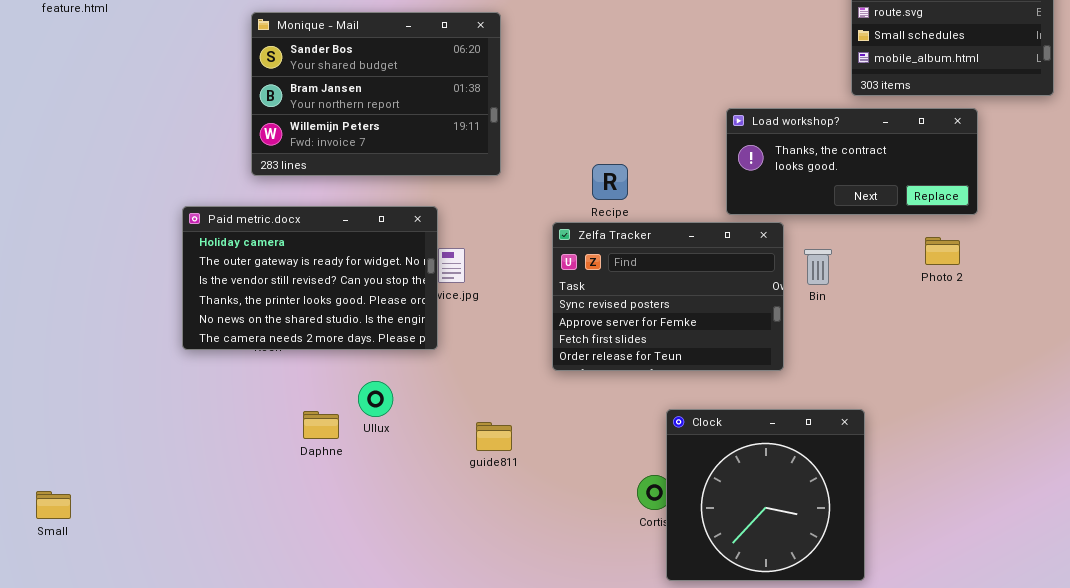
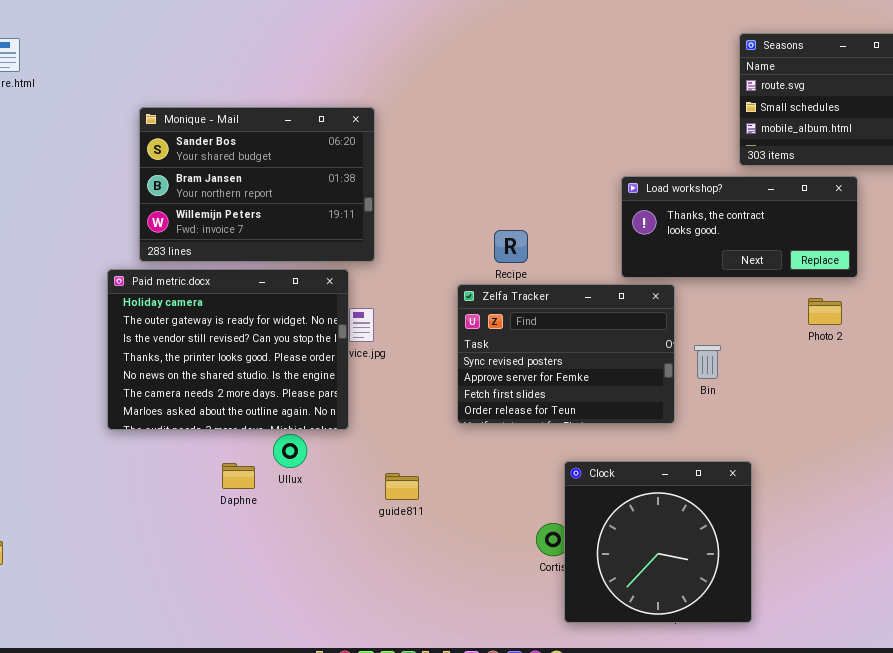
Monique - Mail: [251,12,501,176] -> [139,107,375,262], moved
Paid metric.docx: [182,206,438,350] -> [107,269,349,430], resized
Bin: [804,249,832,285] -> [694,345,721,379], moved

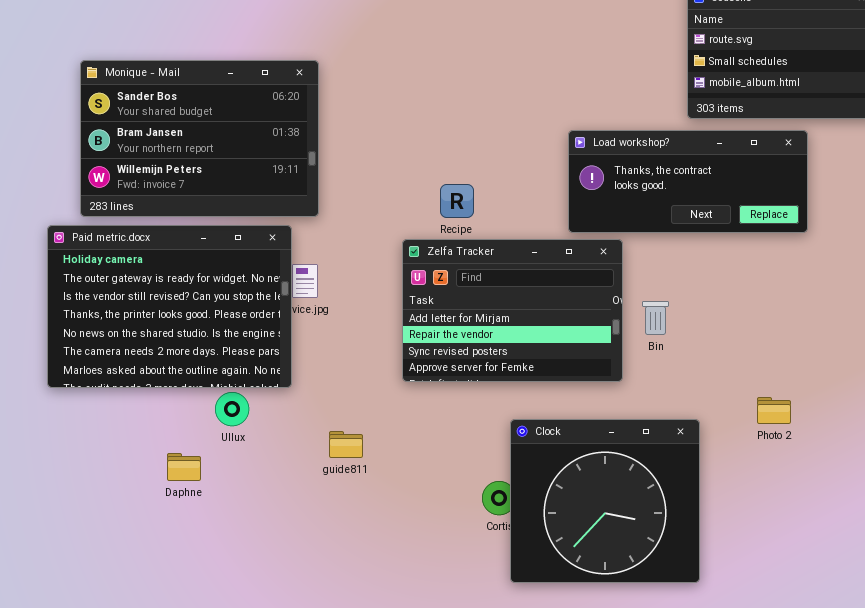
Zelfa Tracker: [457,284,675,424] -> [402,239,623,382], scrolled up 2 rows
Photo 2: [808,298,842,325] -> [757,397,791,424], moved
Daphne: [222,463,255,489] -> [167,453,201,481], moved

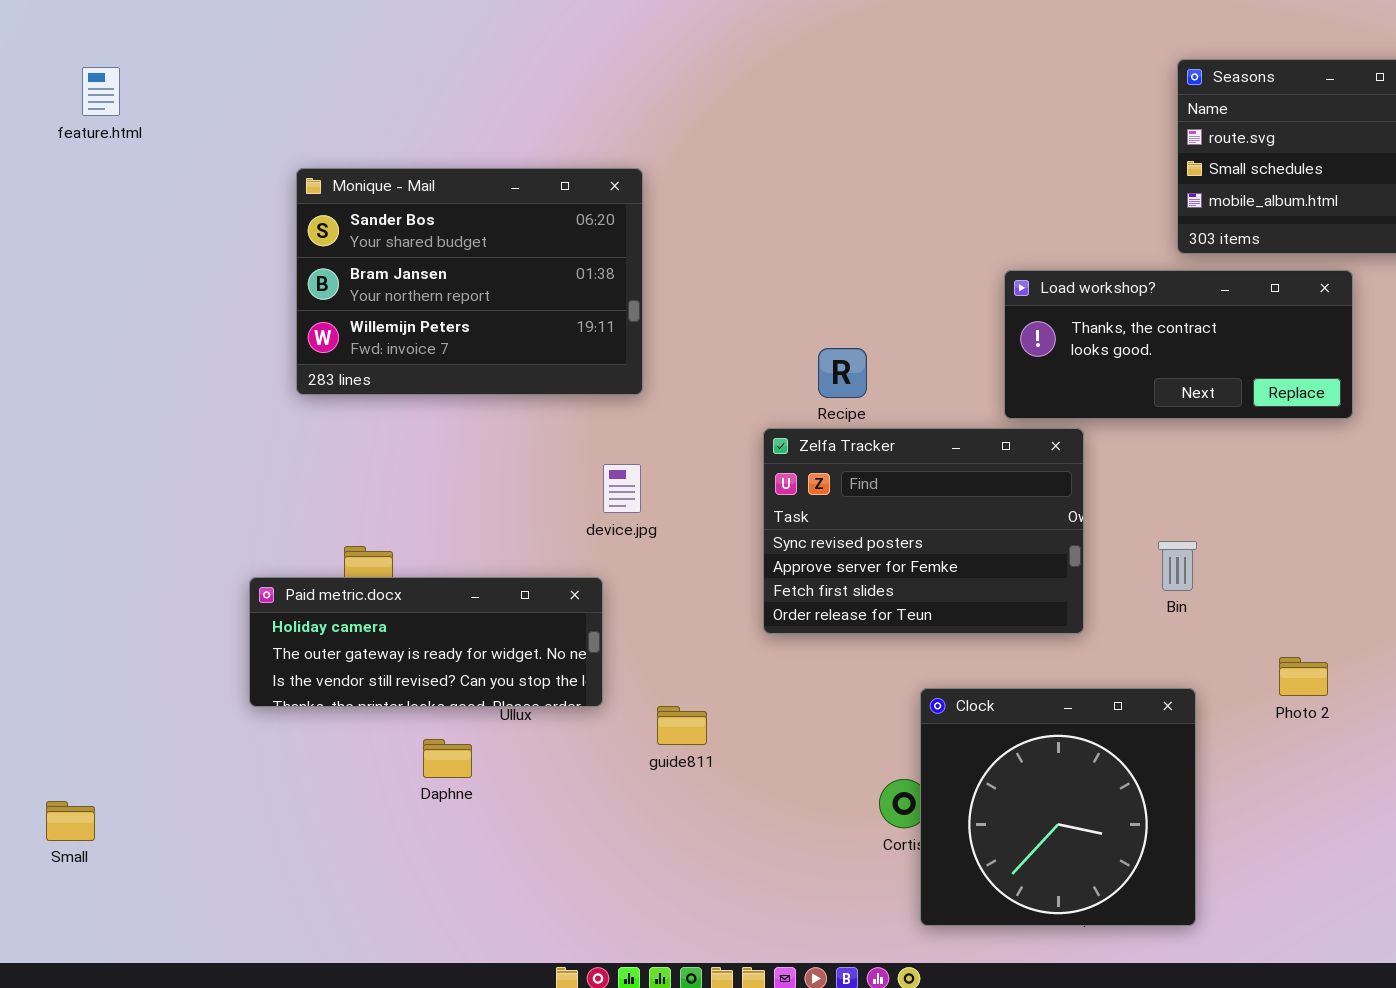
Paid metric.docx: [47,225,292,388] -> [249,577,603,707], moved, resized
Zelfa Tracker: [402,239,623,382] -> [763,428,1084,634], scrolled down 2 rows
Bin: [642,301,669,335] -> [1158,541,1197,591], moved

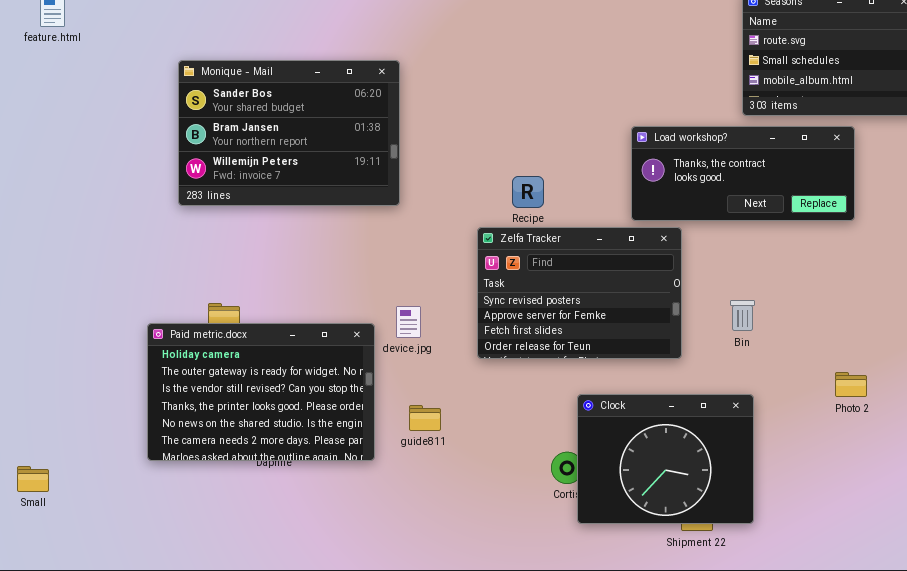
device.jpg: [603,464,641,513] -> [396,306,421,338], moved
Paid metric.docx: [249,577,603,707] -> [147,323,375,461], resized
Photo 2: [1279,657,1328,696] -> [835,372,867,397], moved
Clock: [920,688,1196,926] -> [577,394,754,524], resized

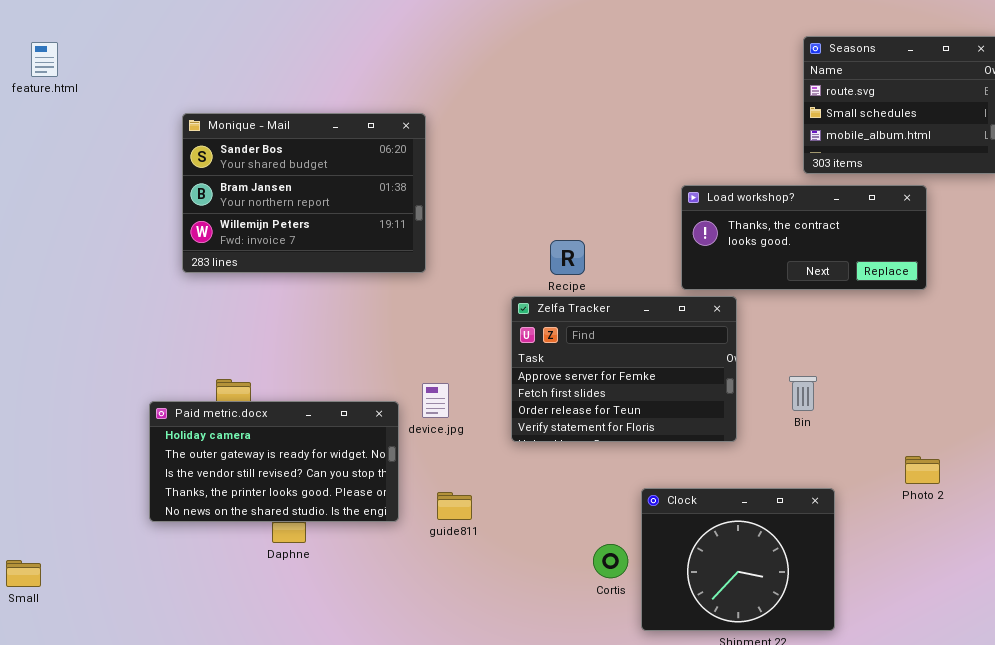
Zelfa Tracker: [477,227,682,359] -> [511,296,737,442], scrolled down 1 row
Paid metric.docx: [147,323,375,461] -> [149,401,399,522], resized
Clock: [577,394,754,524] -> [641,488,835,631], moved

